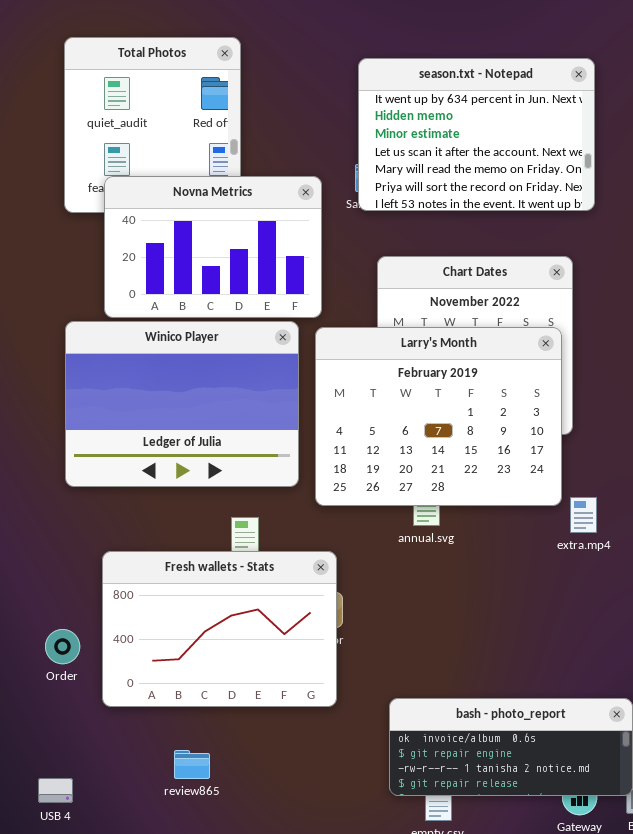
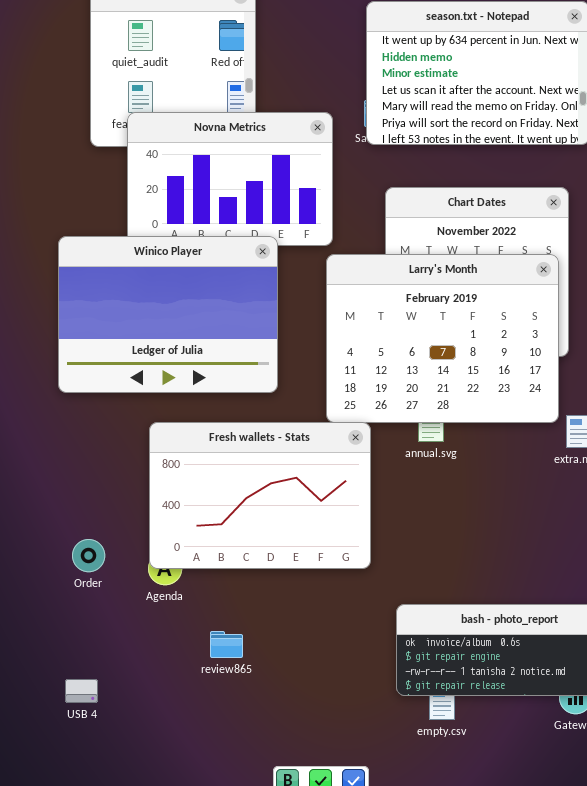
Winico Player: [65,321,299,487] -> [58,236,278,393], moved
Fresh wallets - Stats: [102,551,337,707] -> [149,422,371,569], moved
review865: [174,750,210,779] -> [210,631,243,658], moved

